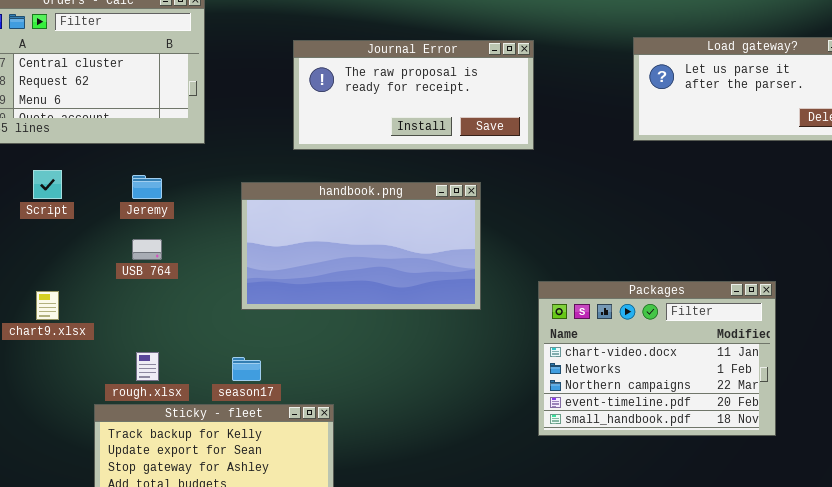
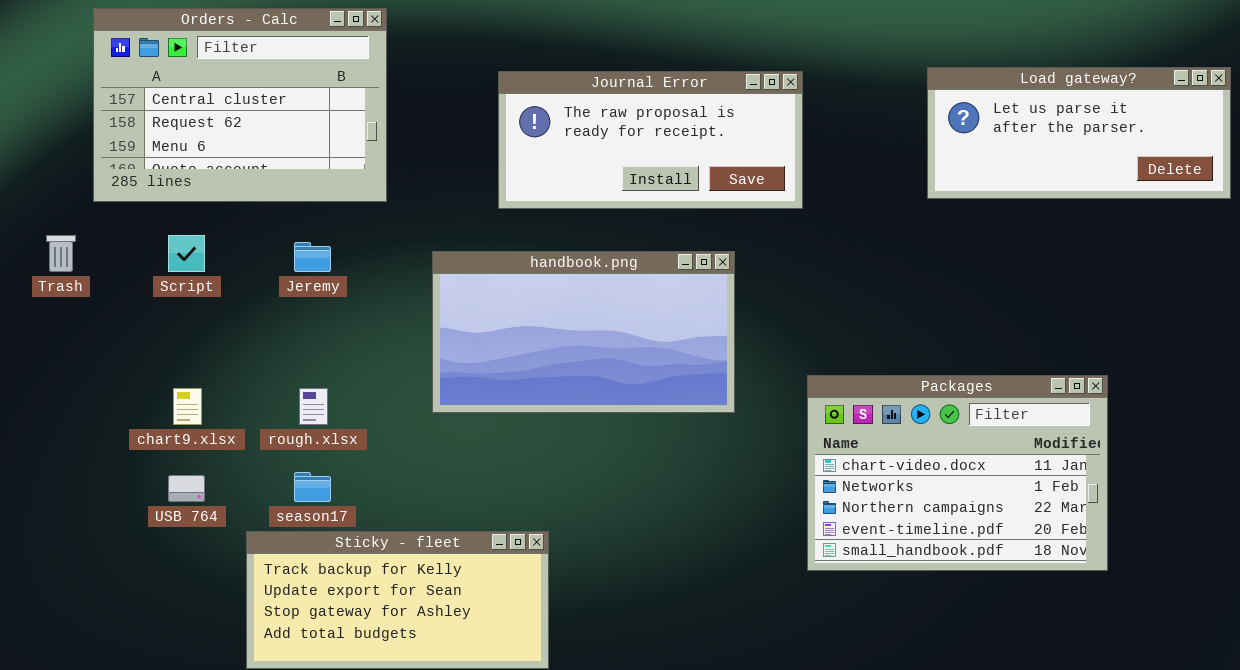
USB 764: [132,239,162,260] -> [168,475,205,502], moved
rough.xlsx: [136,352,159,381] -> [299,388,328,425], moved
season17: [232,357,261,381] -> [294,472,331,502], moved

